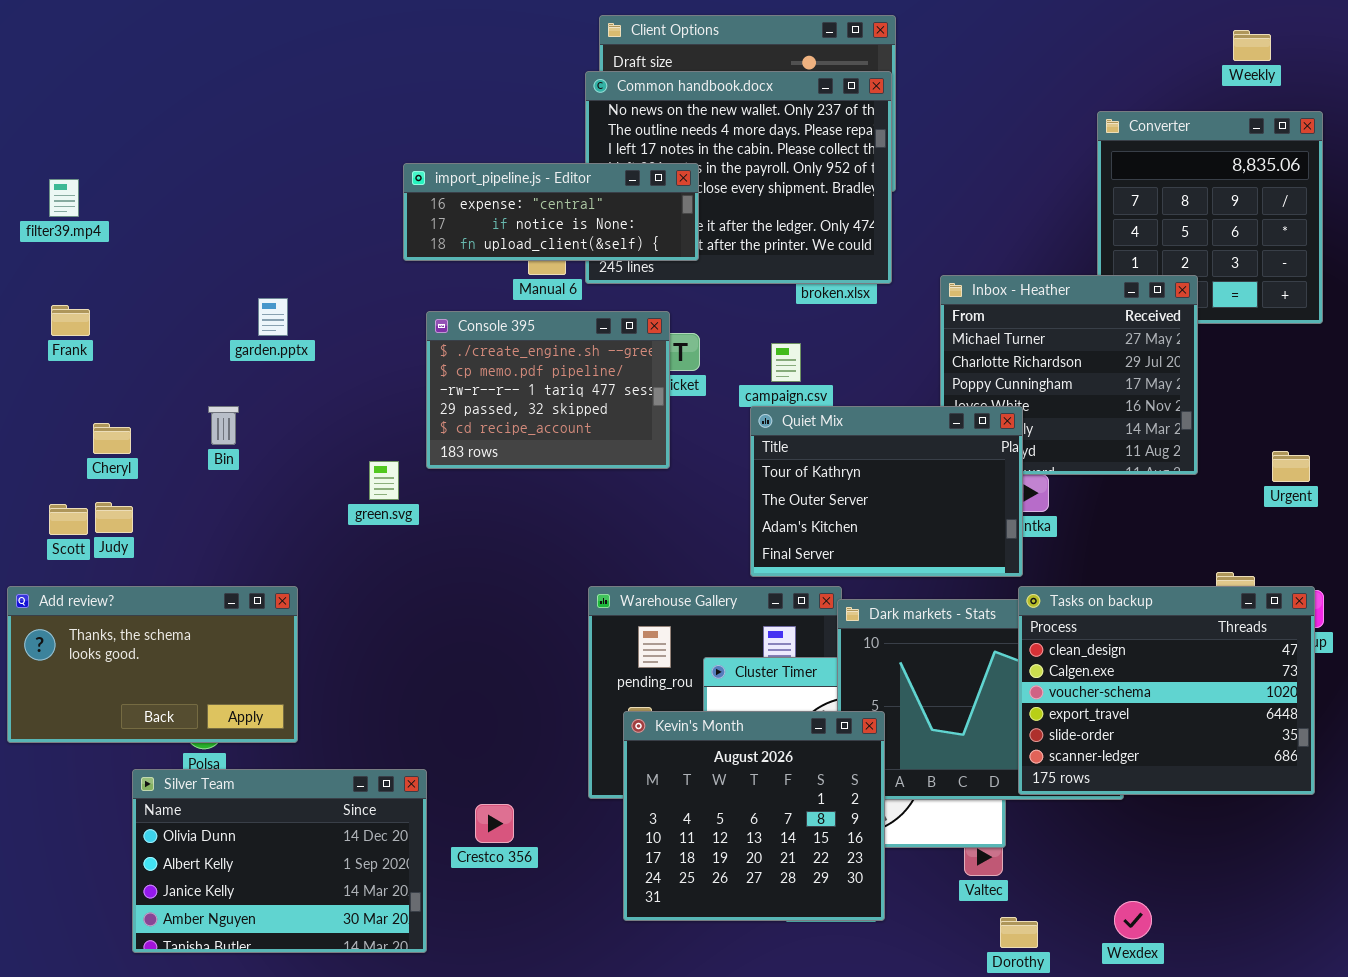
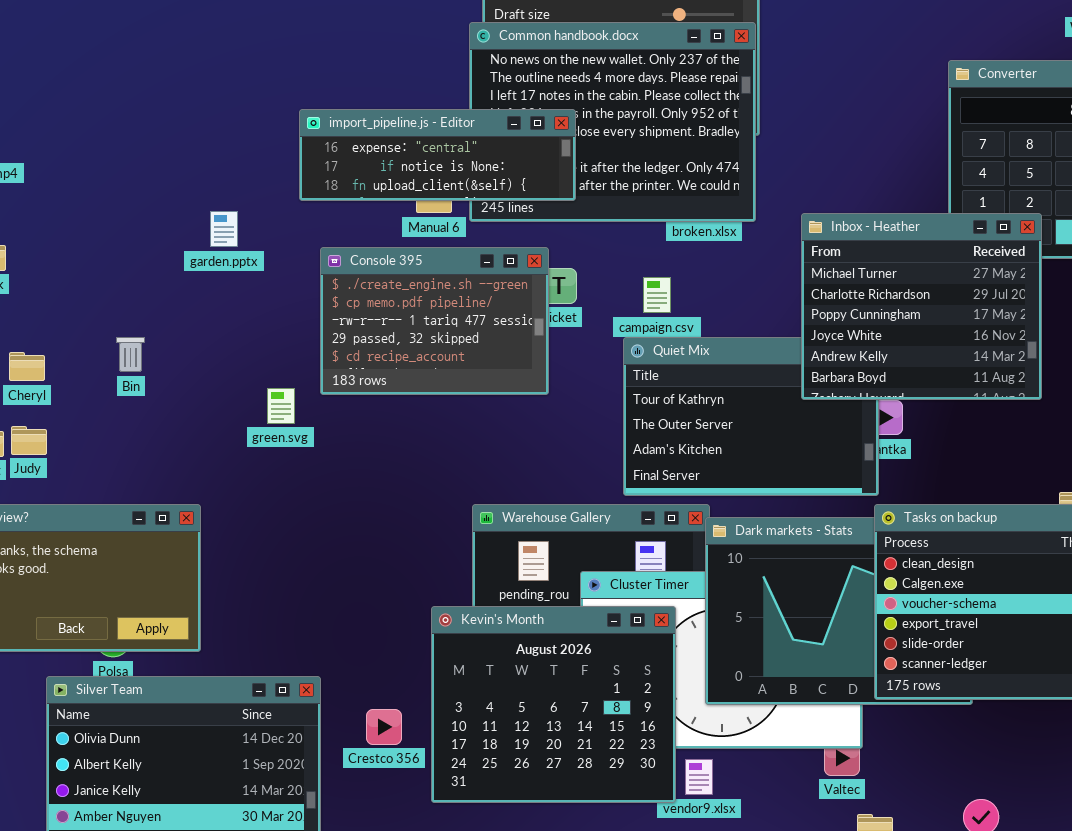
Inbox - Heather: [940,275,1198,475] -> [801,213,1042,400], raised
garden.pptx: [258,298,288,336] -> [210,211,238,247], moved
Kevin's Month: [623,711,885,921] -> [431,606,676,803], moved

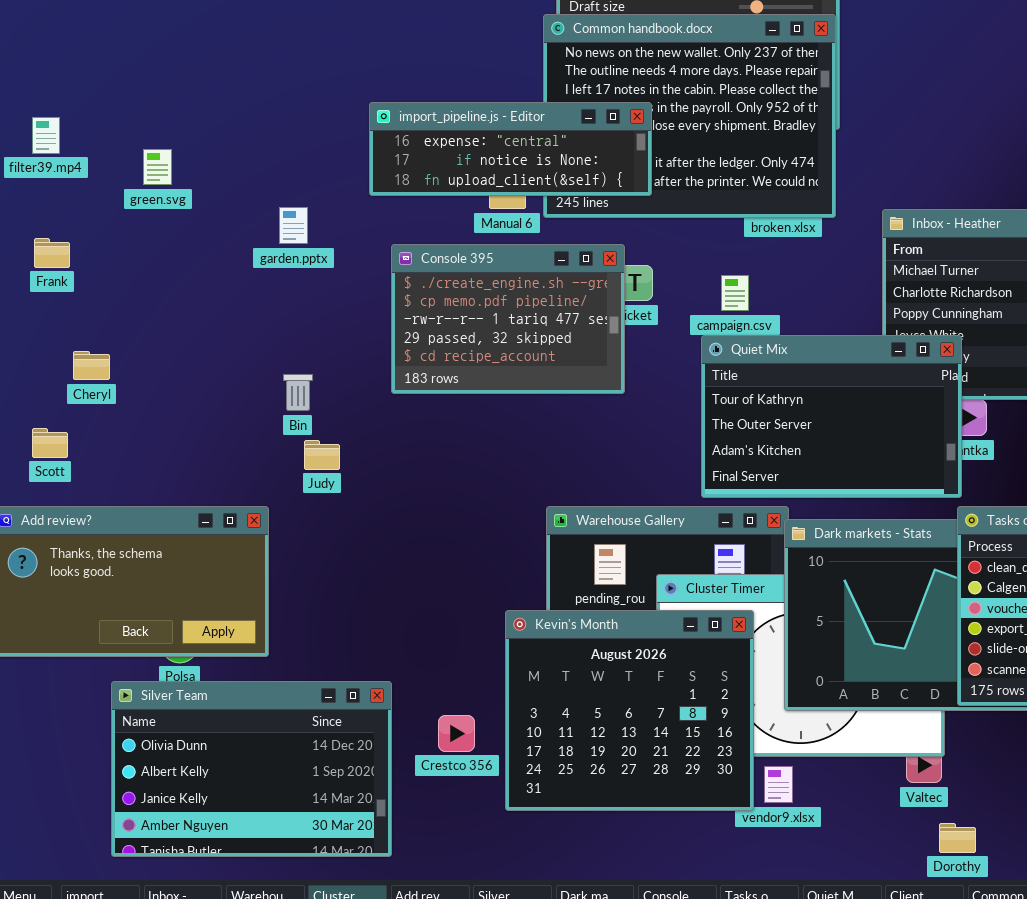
Bin: [116,337,145,372] -> [283,374,313,411], moved
Quiet Mix: [623,337,879,496] -> [701,335,962,498], raised
green.svg: [267,388,295,424] -> [143,149,172,185], moved
Judy: [11,426,47,455] -> [304,440,340,470], moved

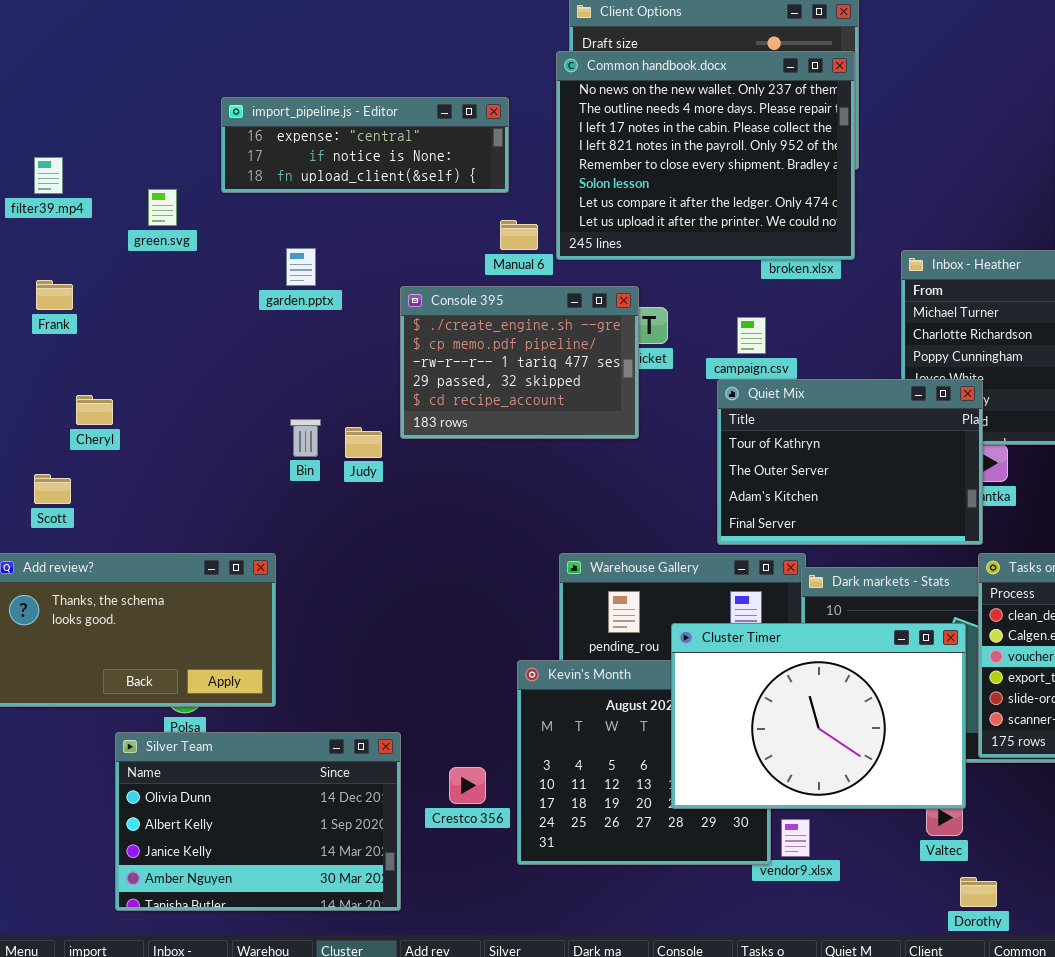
import_pipeline.js - Editor: [369,102,652,196] -> [221,97,509,193], moved
Judy: [304,440,340,470] -> [345,427,382,458], moved
Cluster Timer: [656,574,945,757] -> [671,623,966,809], raised

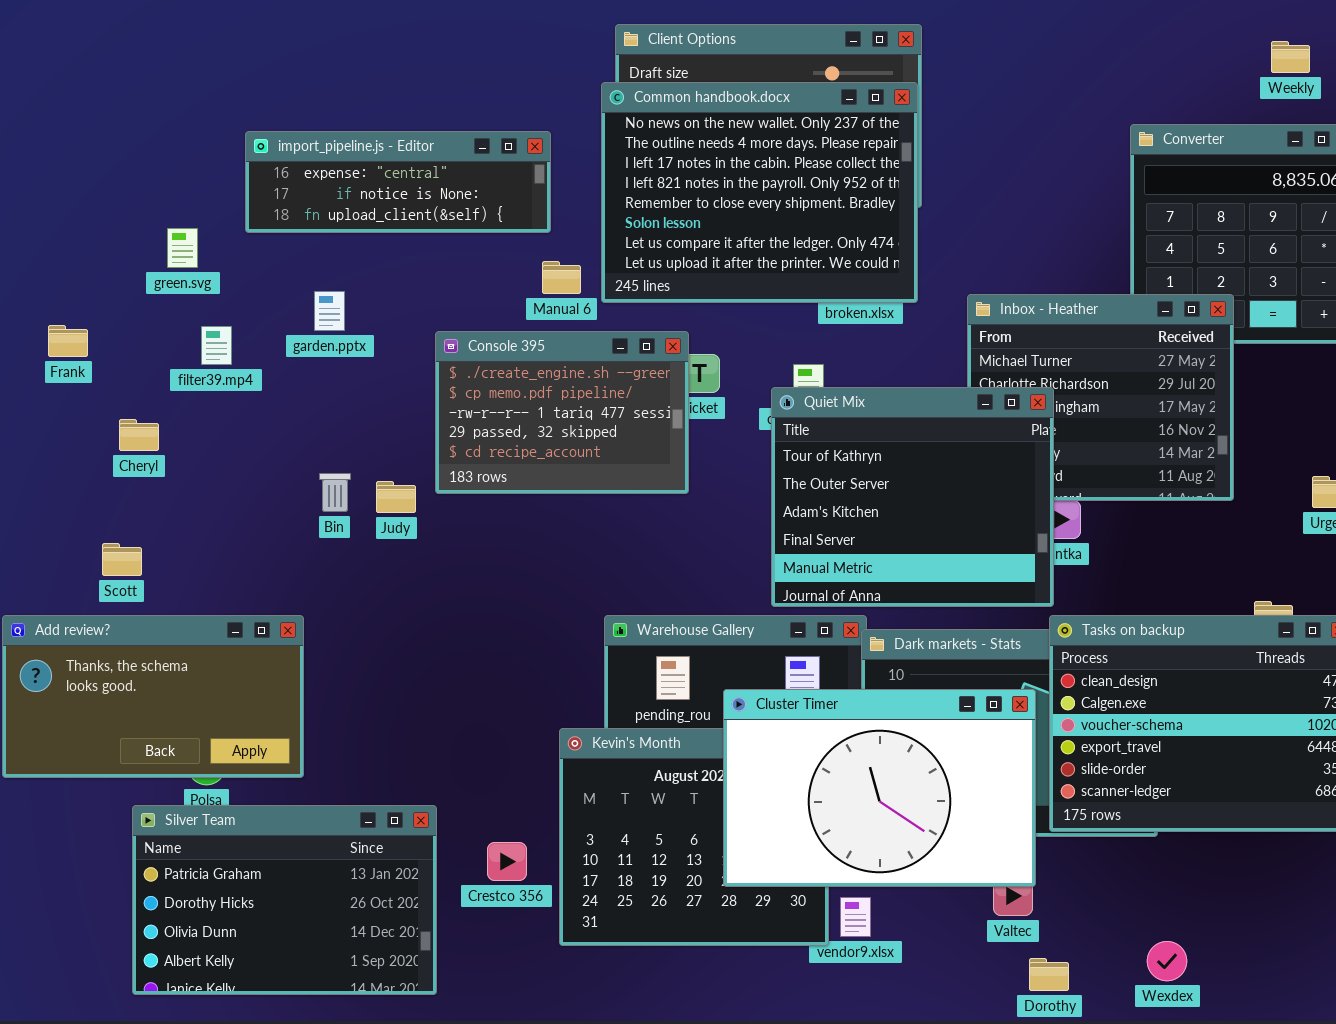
filter39.mp4: [34,157,63,194] -> [201,326,232,365], moved
Quiet Mix: [717,379,983,545] -> [771,387,1054,607], resized
Cheryl: [76,395,113,425] -> [119,419,159,451], moved
Scott: [34,474,71,504] -> [102,543,142,576], moved
Silver Team: [115,732,401,911] -> [132,805,437,995], scrolled up 2 rows

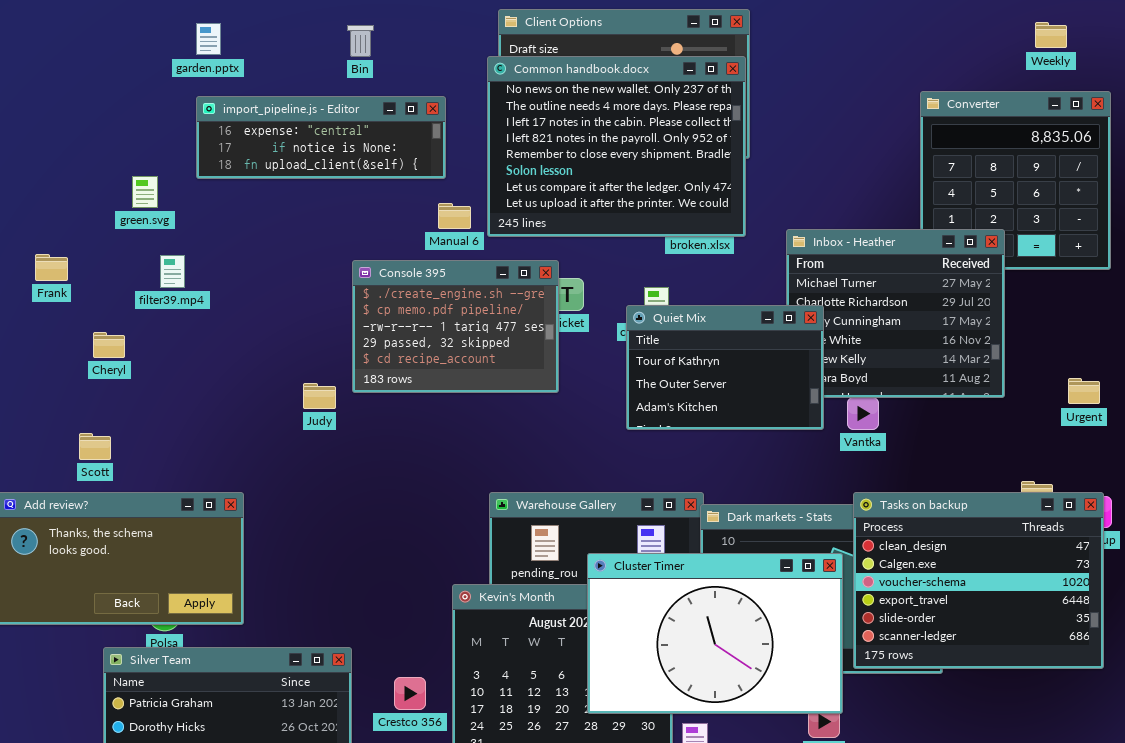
garden.pptx: [314,291,345,331] -> [196,23,221,55], moved
Quiet Mix: [771,387,1054,607] -> [626,305,824,430], resized
Bin: [319,473,351,512] -> [347,25,374,57], moved

